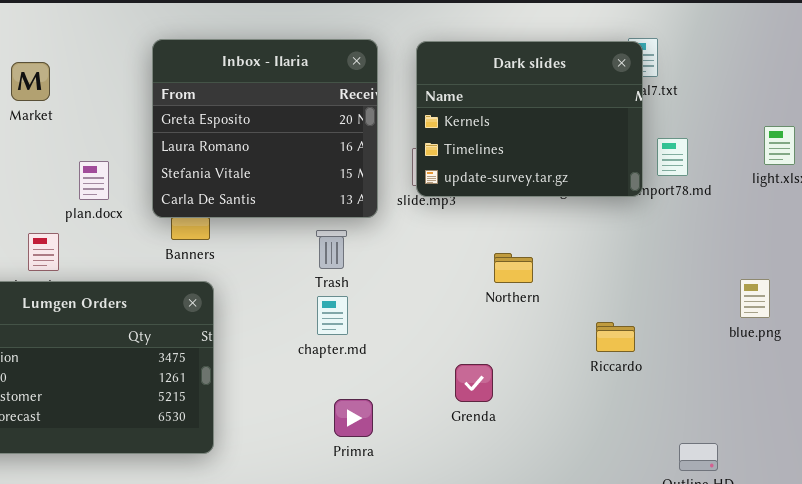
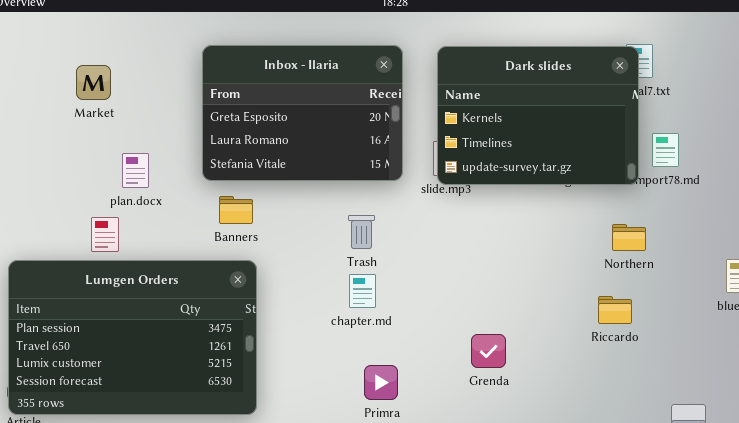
Inbox - Ilaria: [152,39,378,218] -> [202,45,403,181], resized
plan.docx: [79,161,109,200] -> [122,153,149,188], moved
Northern: [494,253,533,283] -> [612,224,646,251], moved

